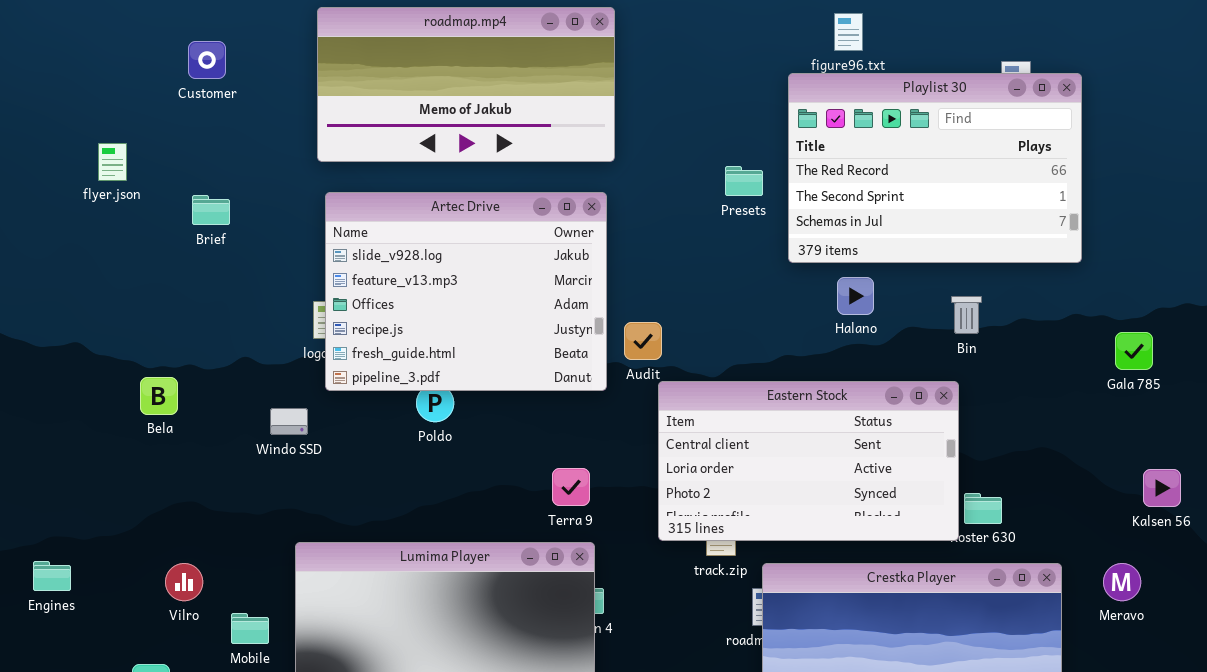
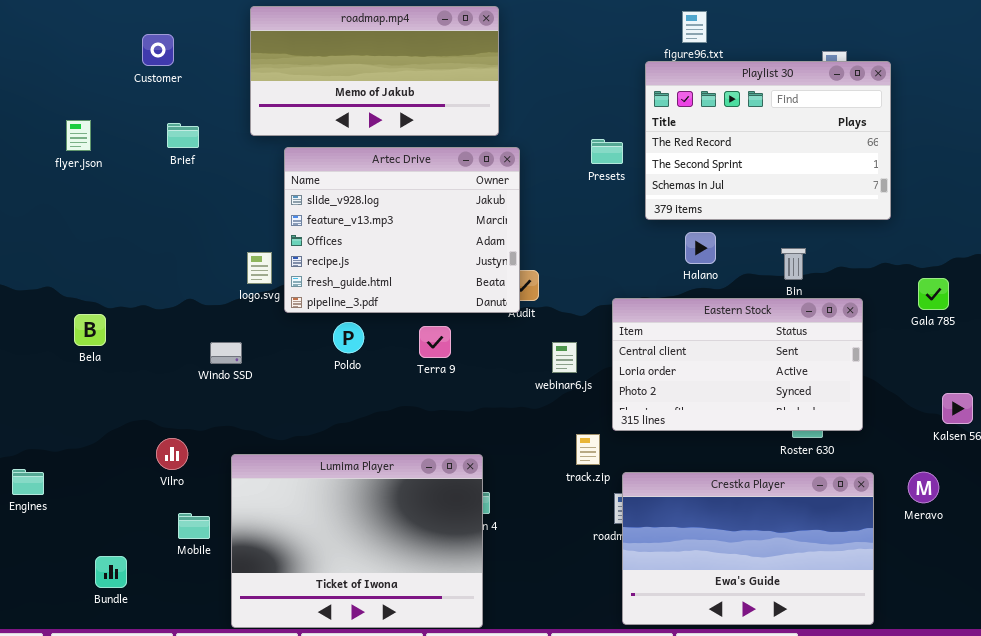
Artec Drive: [325,192,607,391] -> [284,147,520,313], moved
Brief: [192,195,230,225] -> [167,123,199,148], moved
Bela: [140,377,178,415] -> [74,314,106,346], moved
Eastern Stock: [658,381,959,541] -> [612,298,863,431], moved
Terra 9: [552,468,590,506] -> [419,326,451,358], moved
Vilro: [165,563,203,601] -> [156,438,188,470], moved

